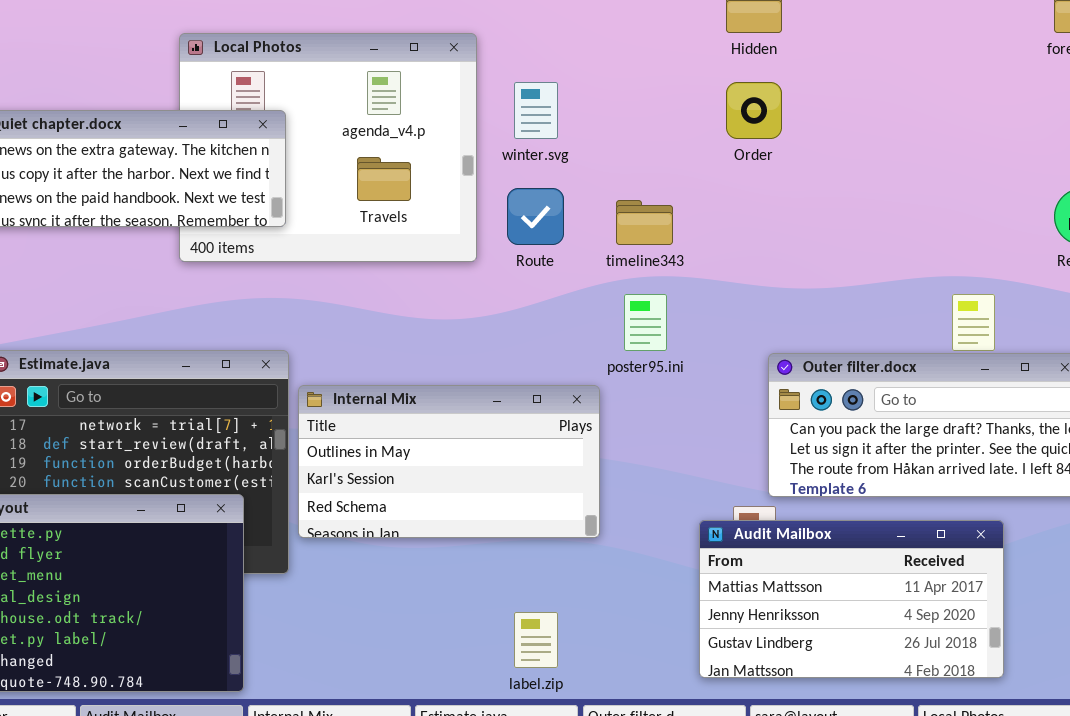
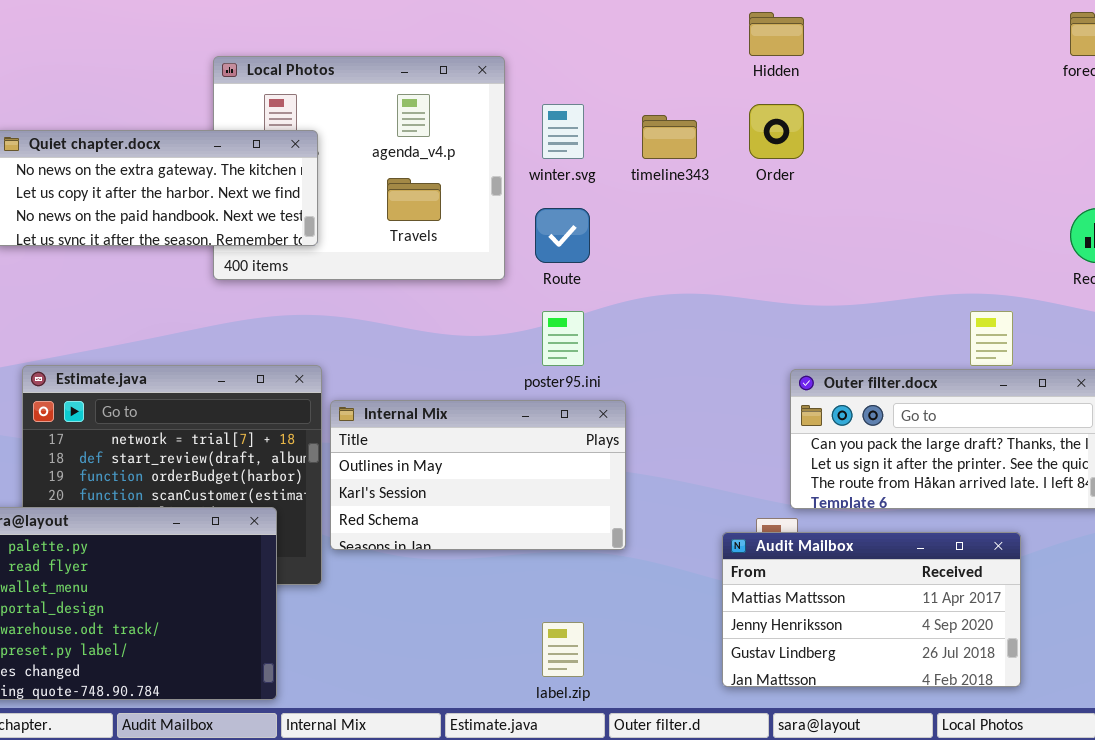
timeline343: [616,200,673,245] -> [642,115,697,159], moved
poster95.ini: [624,294,667,351] -> [542,311,584,366], moved

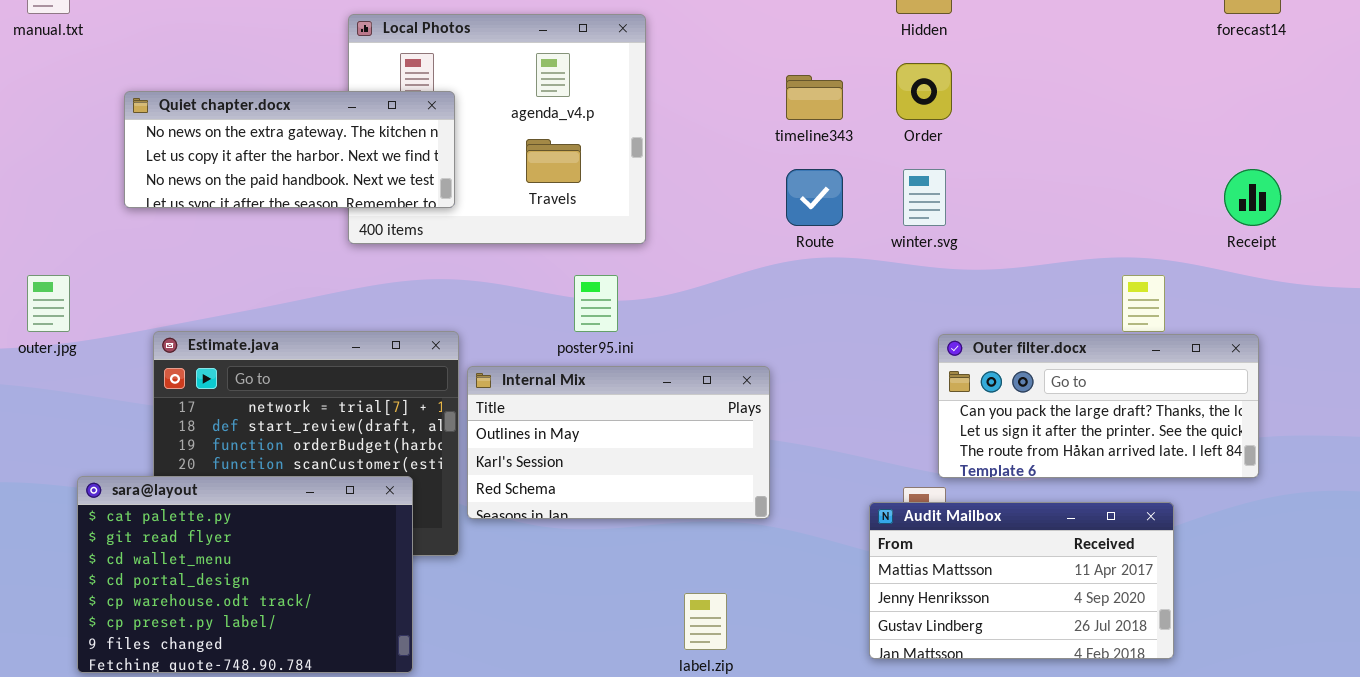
winter.svg: [542,104,584,159] -> [903,169,946,226], moved
Route: [535,208,590,263] -> [786,169,843,226], moved
poster95.ini: [542,311,584,366] -> [574,275,618,332], moved

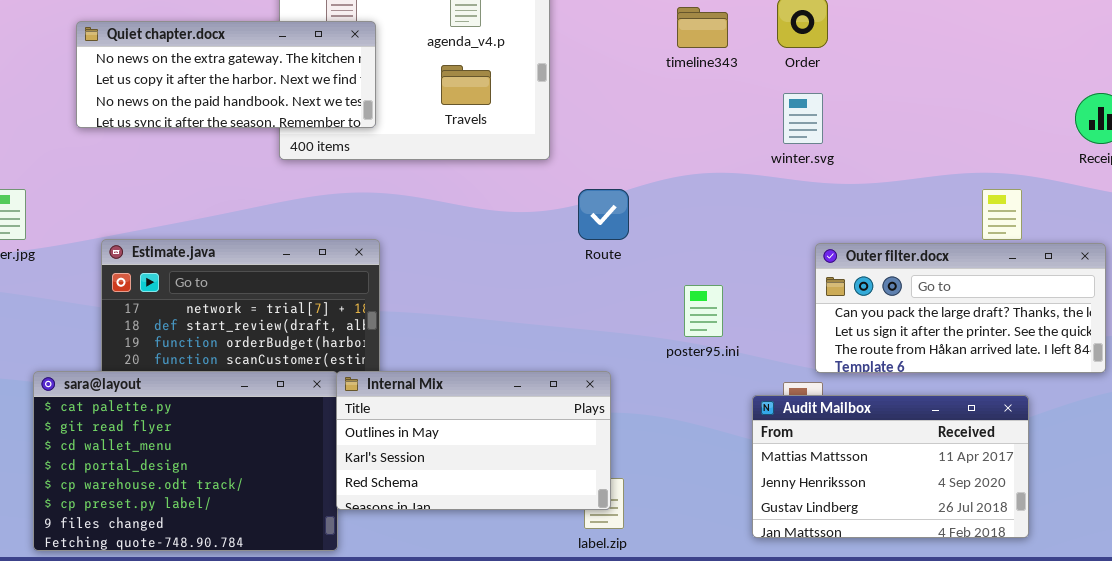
Route: [786,169,843,226] -> [578,189,629,240], moved
poster95.ini: [574,275,618,332] -> [684,285,723,337], moved
Internal Mix: [467,366,770,519] -> [336,371,611,510], moved

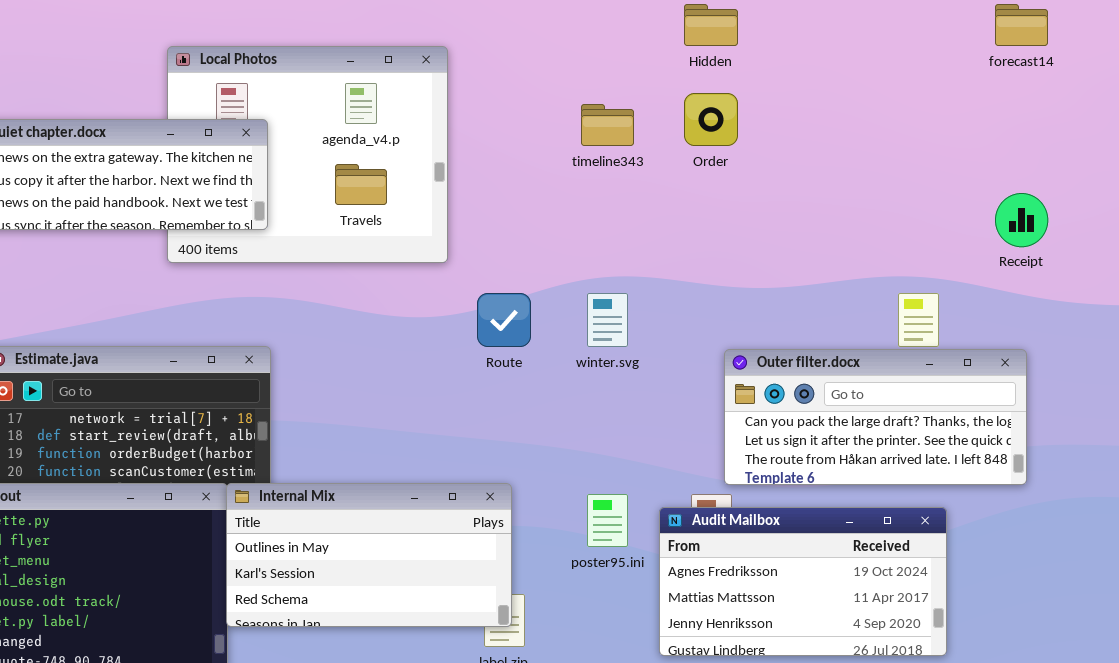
winter.svg: [783,93,823,144] -> [587,293,628,347], moved
poster95.ini: [684,285,723,337] -> [587,494,628,547], moved
Audit Mailbox: [752,395,1029,538] -> [659,507,947,656], scrolled up 1 row

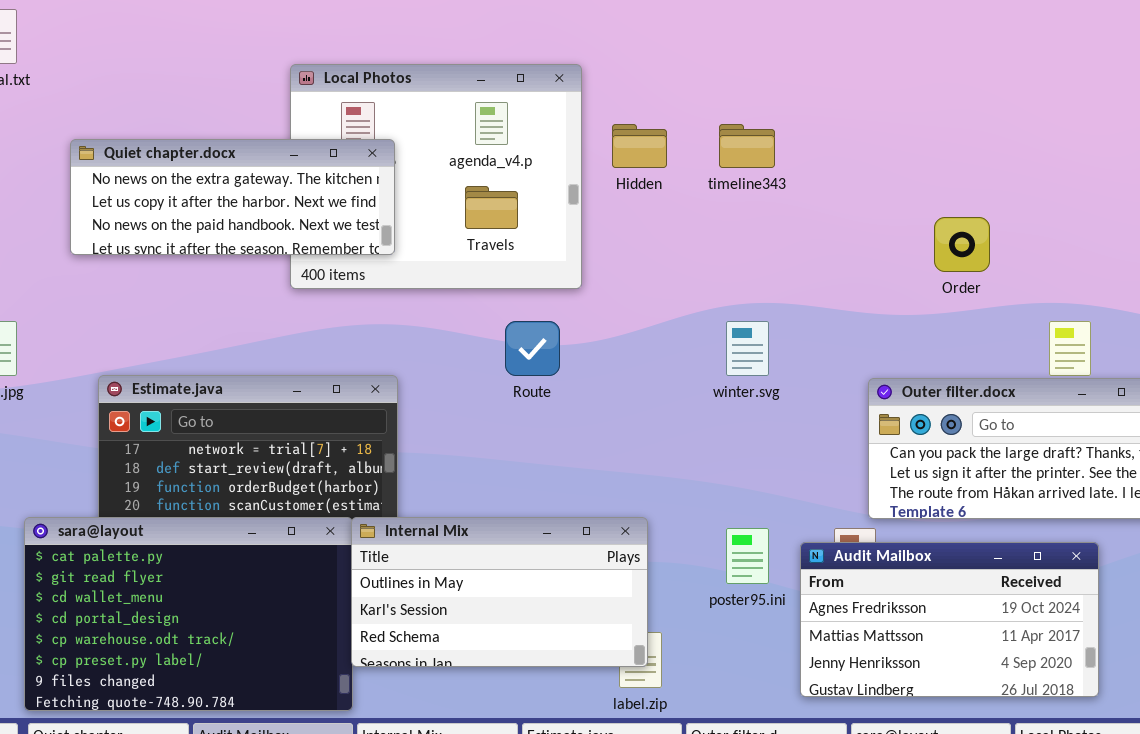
Hidden: [684,4,738,46] -> [612,124,667,168], moved
Order: [684,93,738,146] -> [934,217,990,272], moved
Route: [477,293,531,347] -> [505,321,560,376], moved

